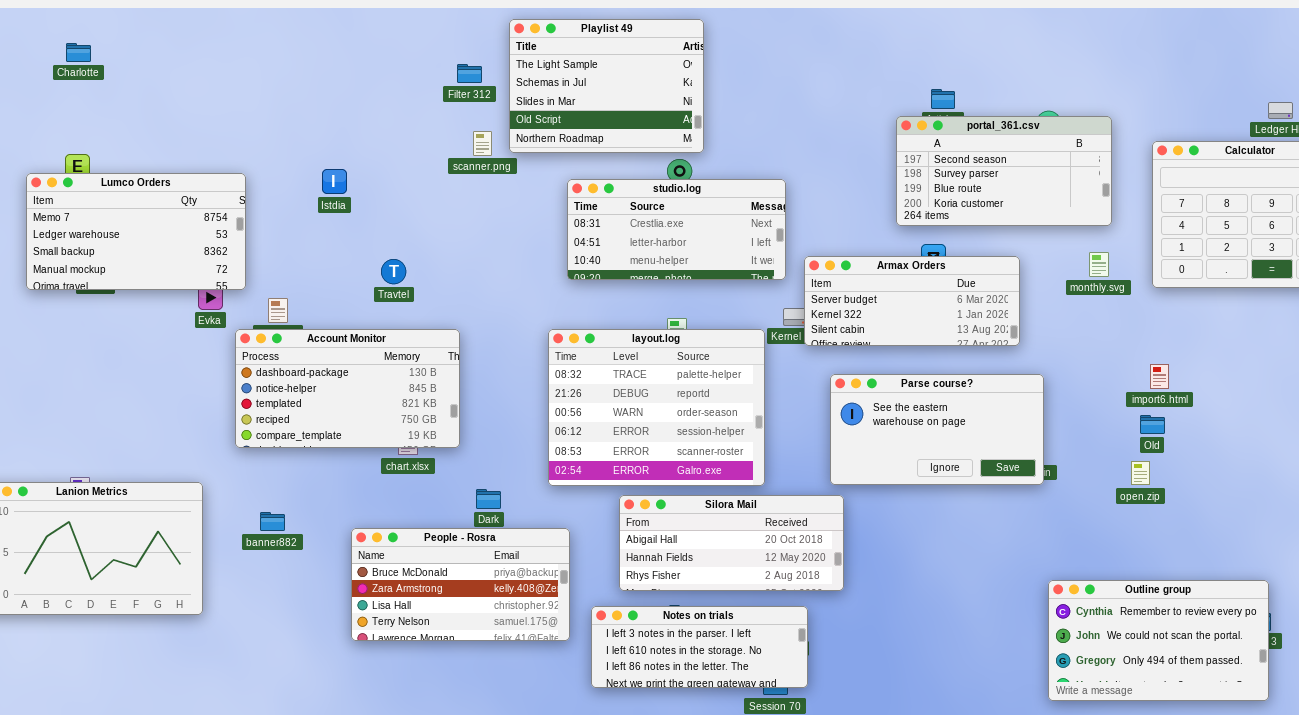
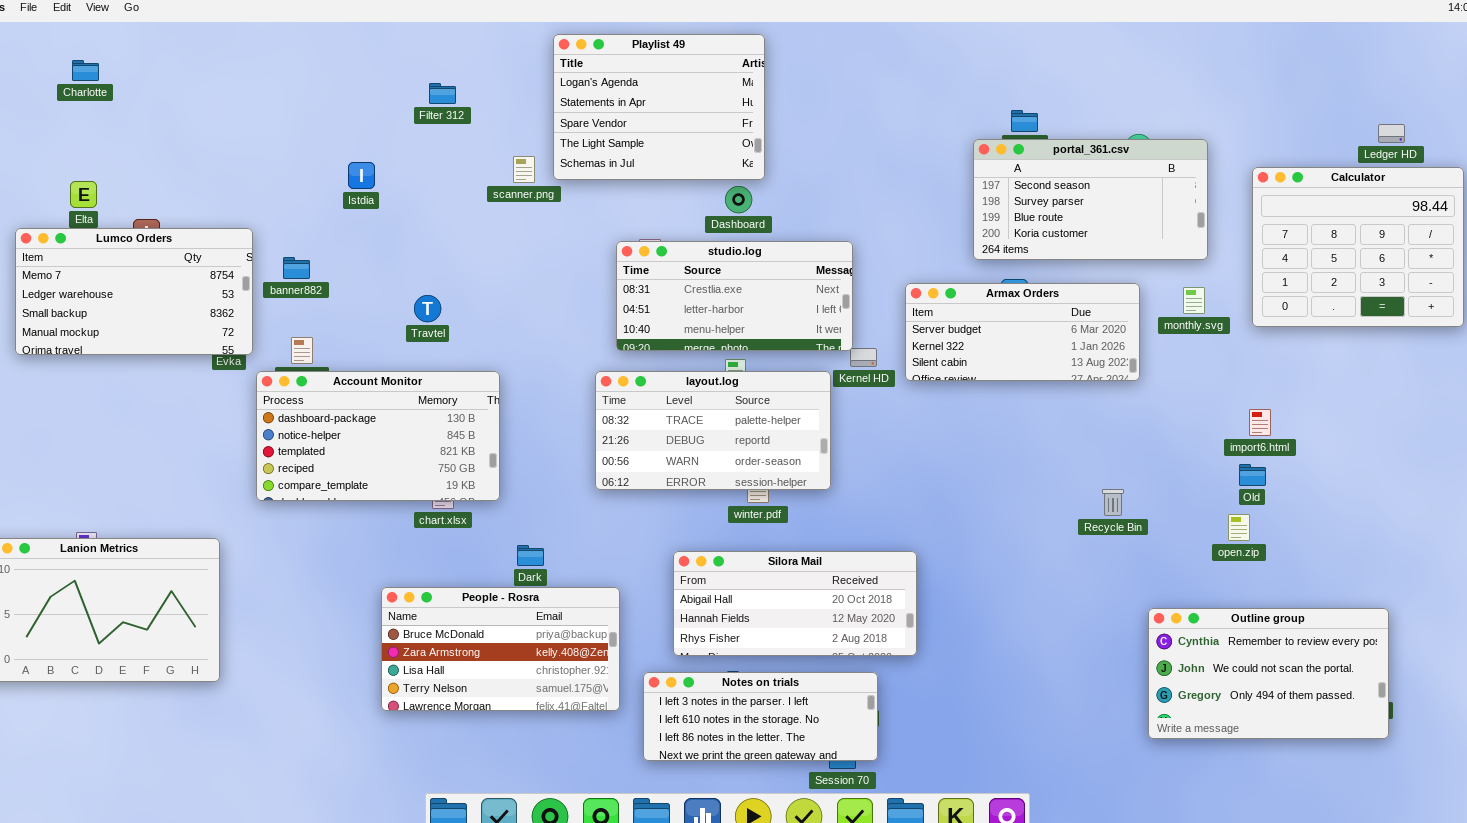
Playlist 49: [509,19,704,153] -> [553,34,765,180], scrolled up 3 rows
Filter 312: [457,64,482,83] -> [429,83,456,104], moved
Istdia: [322,169,347,194] -> [348,162,375,189], moved
Lumco Orders: [26,173,246,290] -> [15,228,253,355], moved
studio.log: [567,179,786,280] -> [616,241,853,351], moved
Armax Orders: [804,256,1020,346] -> [905,283,1140,381], moved
layout.log: [548,329,765,486] -> [595,371,831,490], resized
Parse course?: [830,374,1044,485] -> none, closed
banner882: [260,512,285,531] -> [283,257,310,279], moved
Outline group: [1048,580,1269,701] -> [1148,608,1389,739], moved

